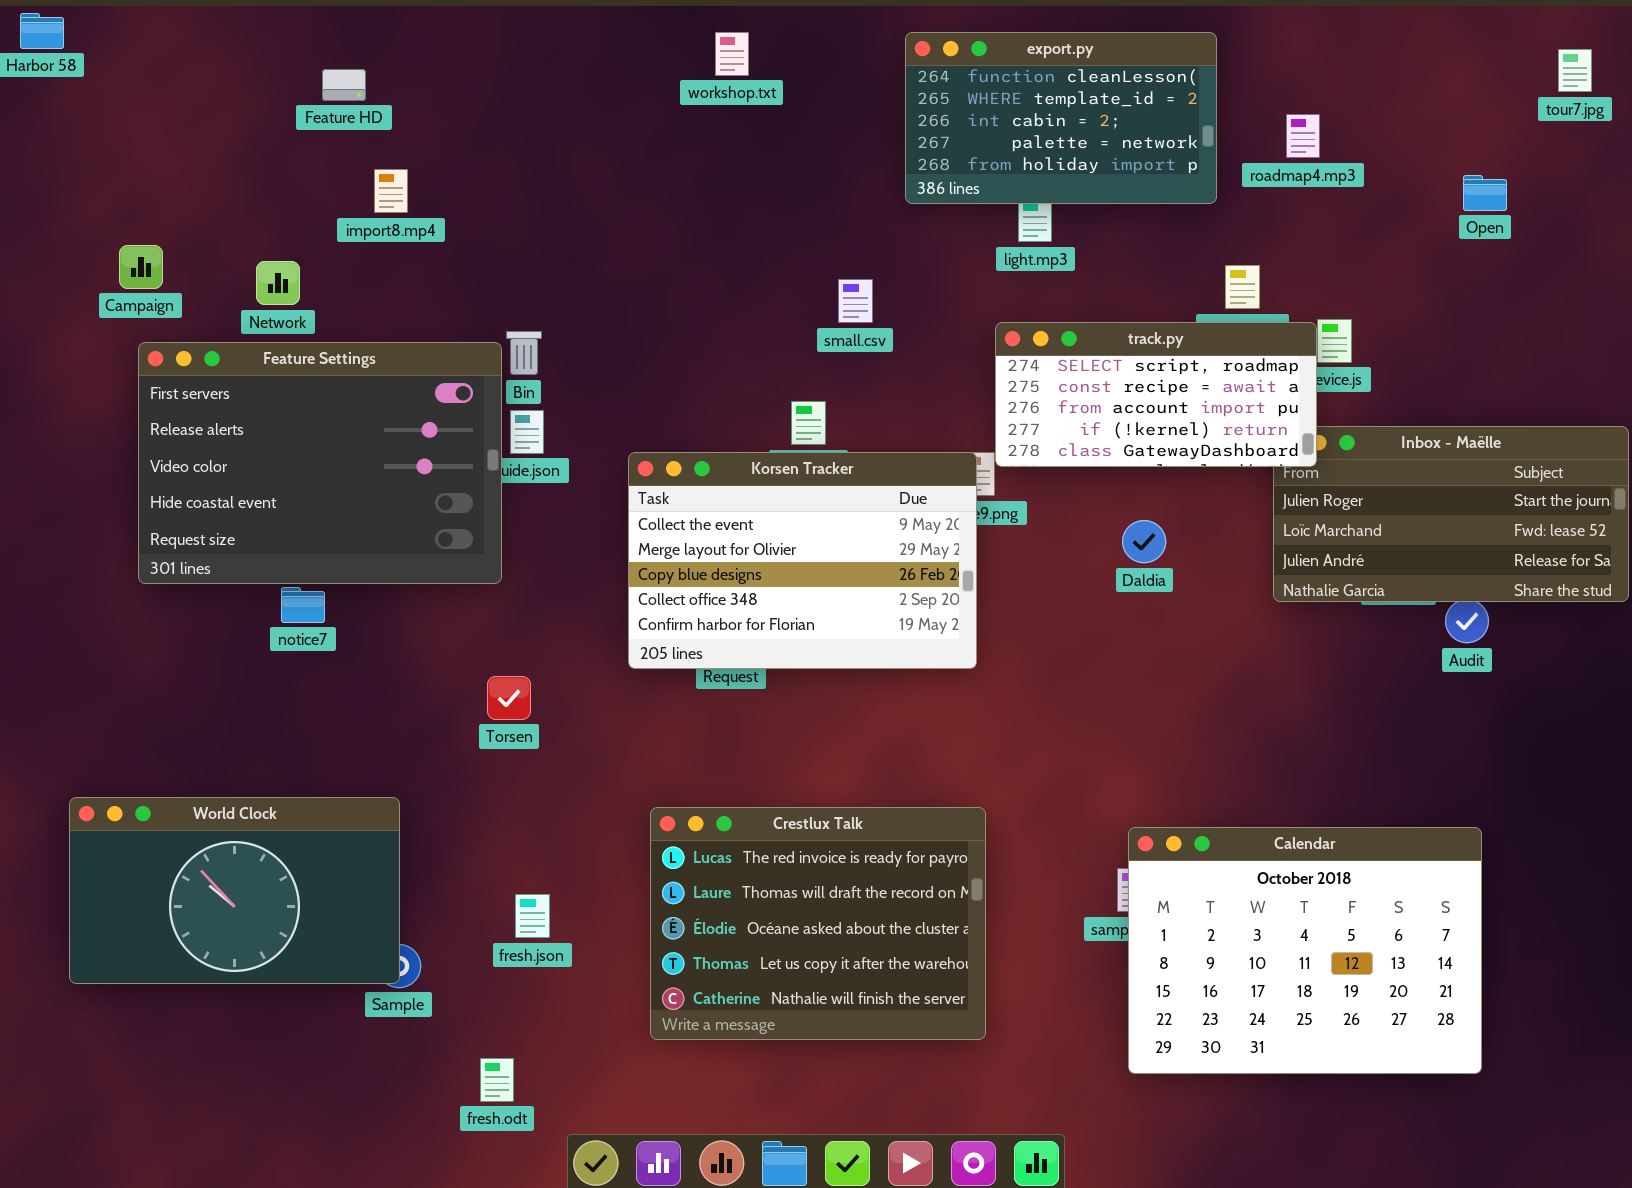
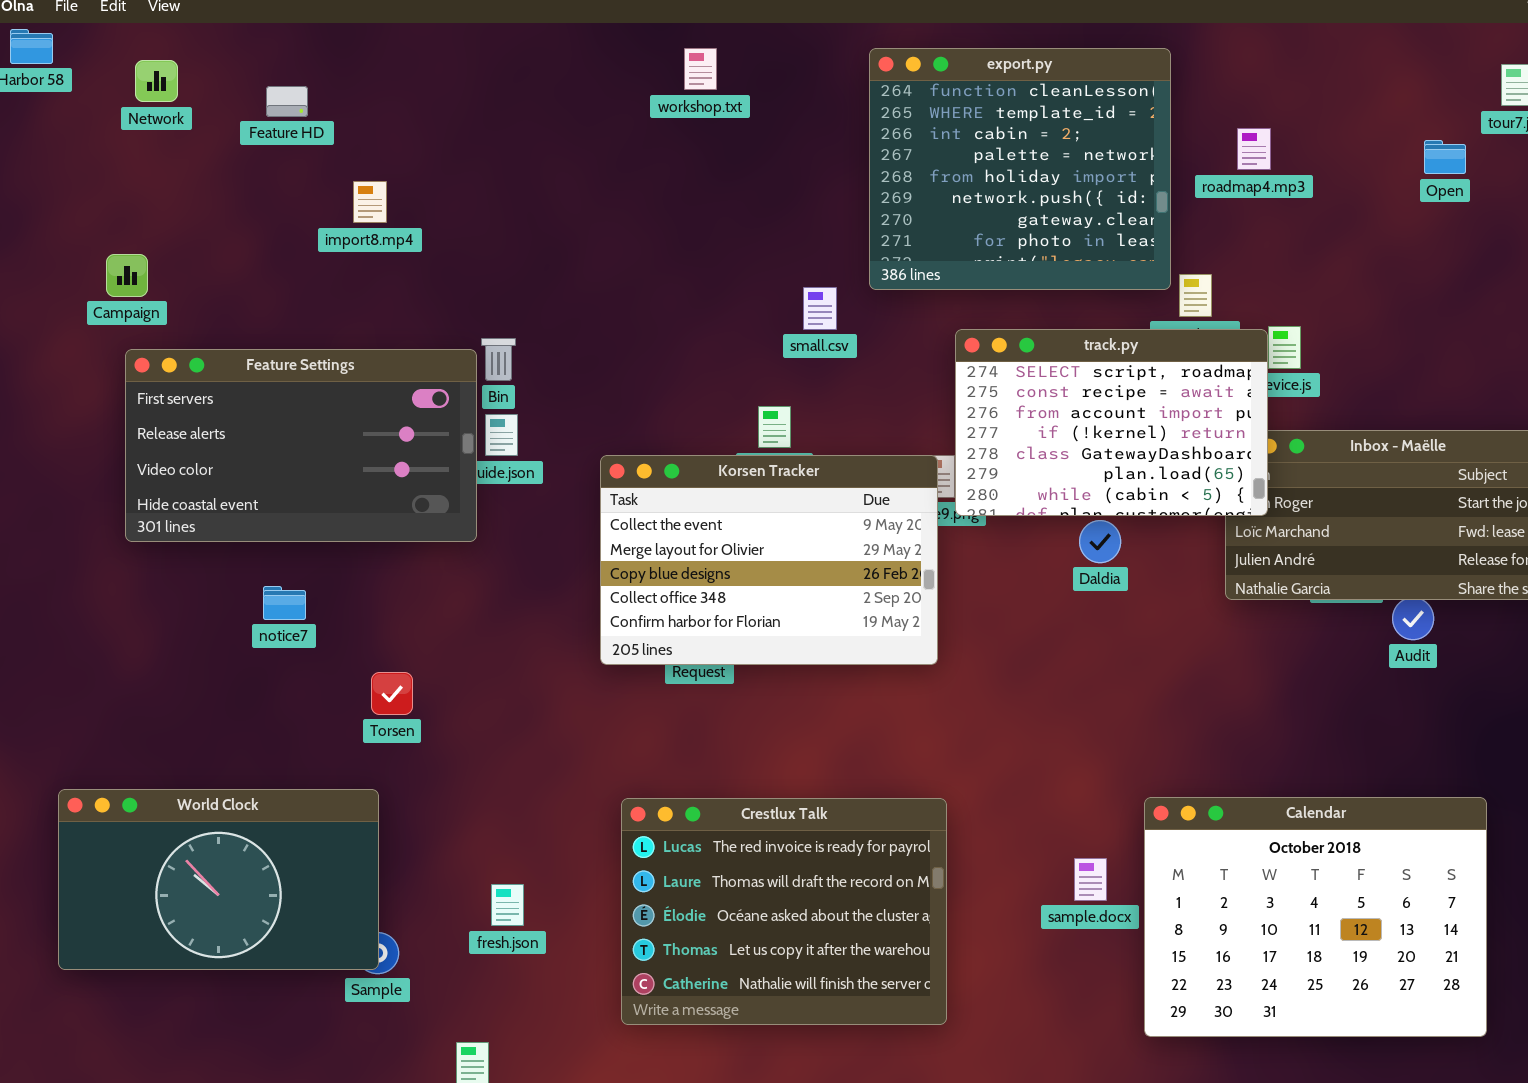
export.py: [905,32,1217,204] -> [869,48,1171,290], resized
Feature HD: [322,69,366,101] -> [266,86,308,117], moved
Open: [1463,175,1507,211] -> [1424,140,1466,174], moved
Network: [256,261,300,305] -> [135,60,178,102], moved
track.py: [995,322,1317,467] -> [955,329,1268,516], resized
Feature Settings: [138,342,502,584] -> [125,349,477,542], resized
Torsen: [487,676,531,720] -> [371,672,413,715], moved
Calendar: [1128,827,1482,1074] -> [1144,797,1487,1037], moved

